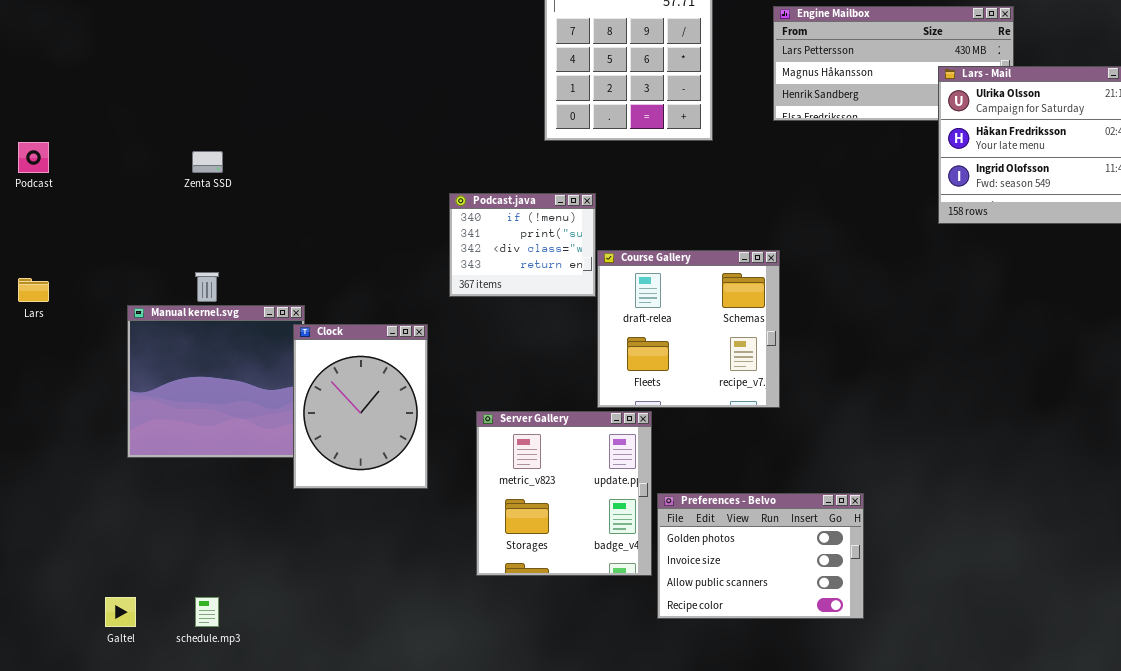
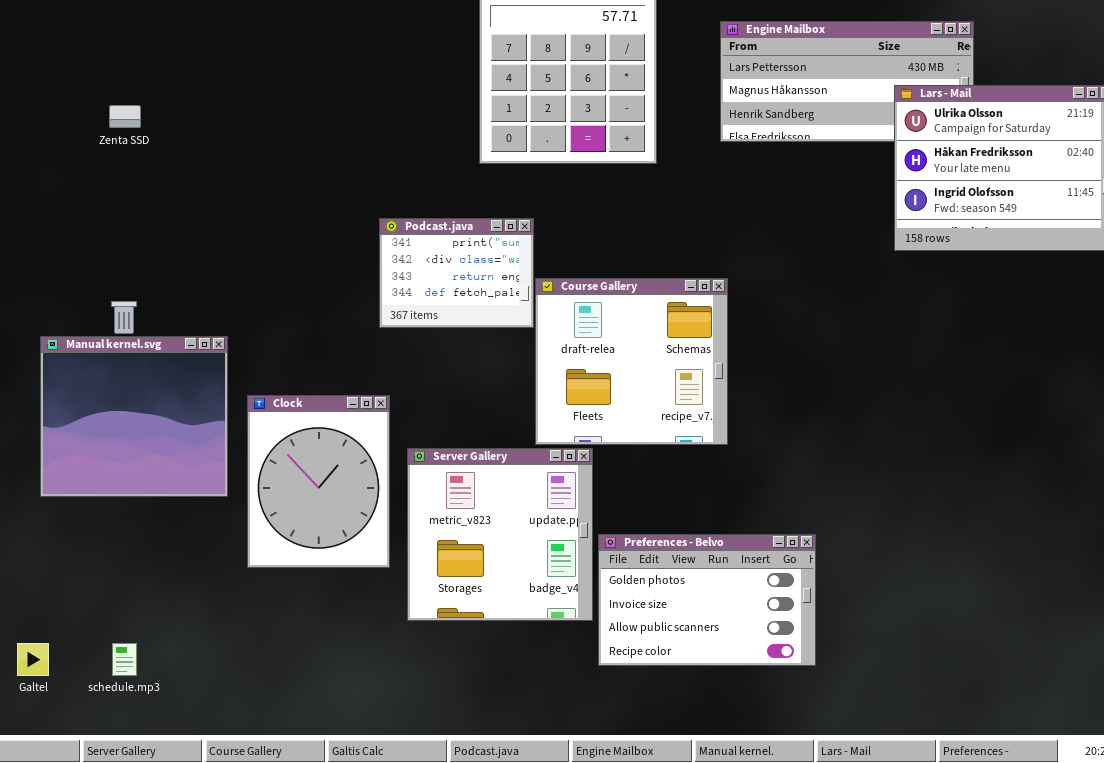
Zenta SSD: [192,151,223,173] -> [109,105,141,128], moved
Podcast.java: [449,193,596,297] -> [379,218,534,328], scrolled down 1 row
Clock: [293,324,428,489] -> [247,395,390,568], moved

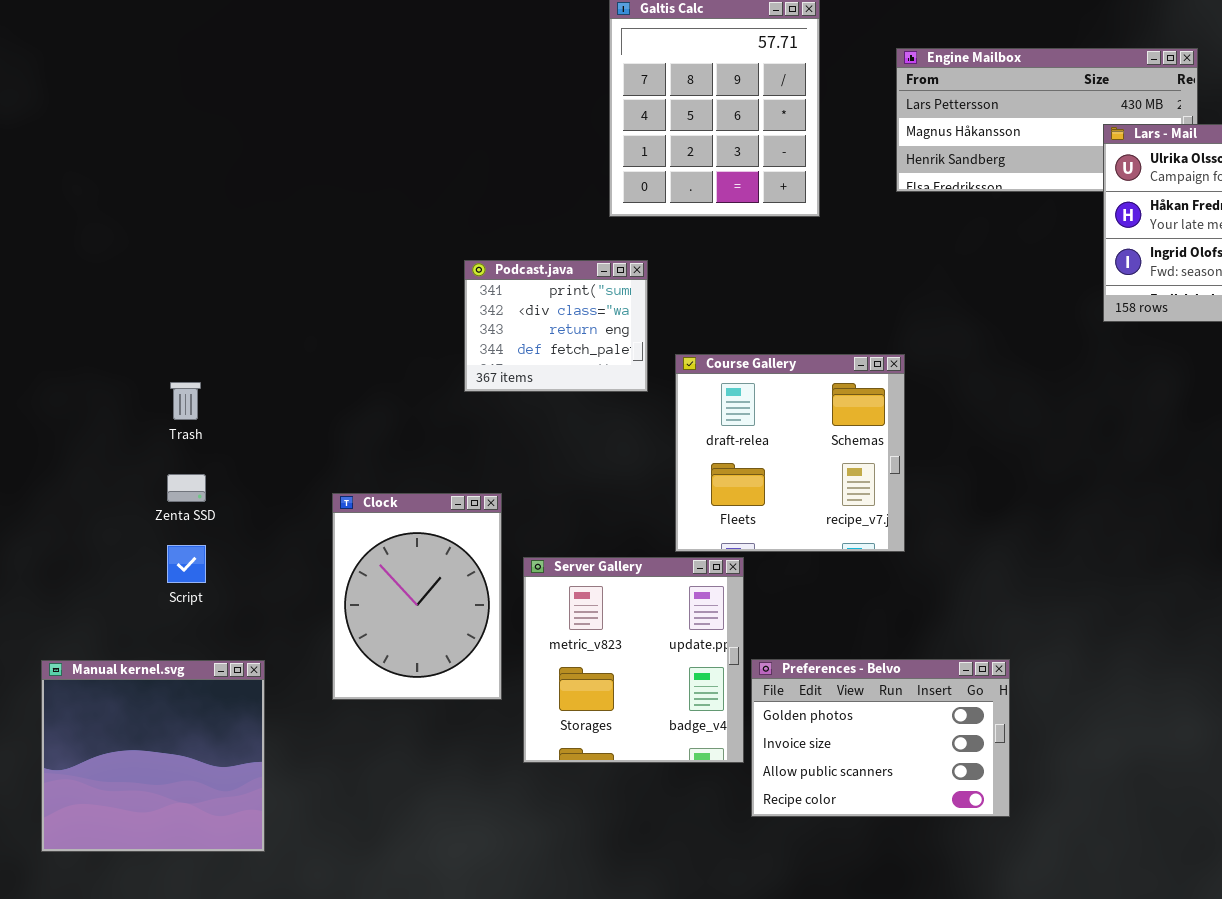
Zenta SSD: [109,105,141,128] -> [167,474,206,502], moved
Podcast.java: [379,218,534,328] -> [464,260,648,392], moved
Manual kernel.svg: [40,336,228,497] -> [41,660,265,852], moved

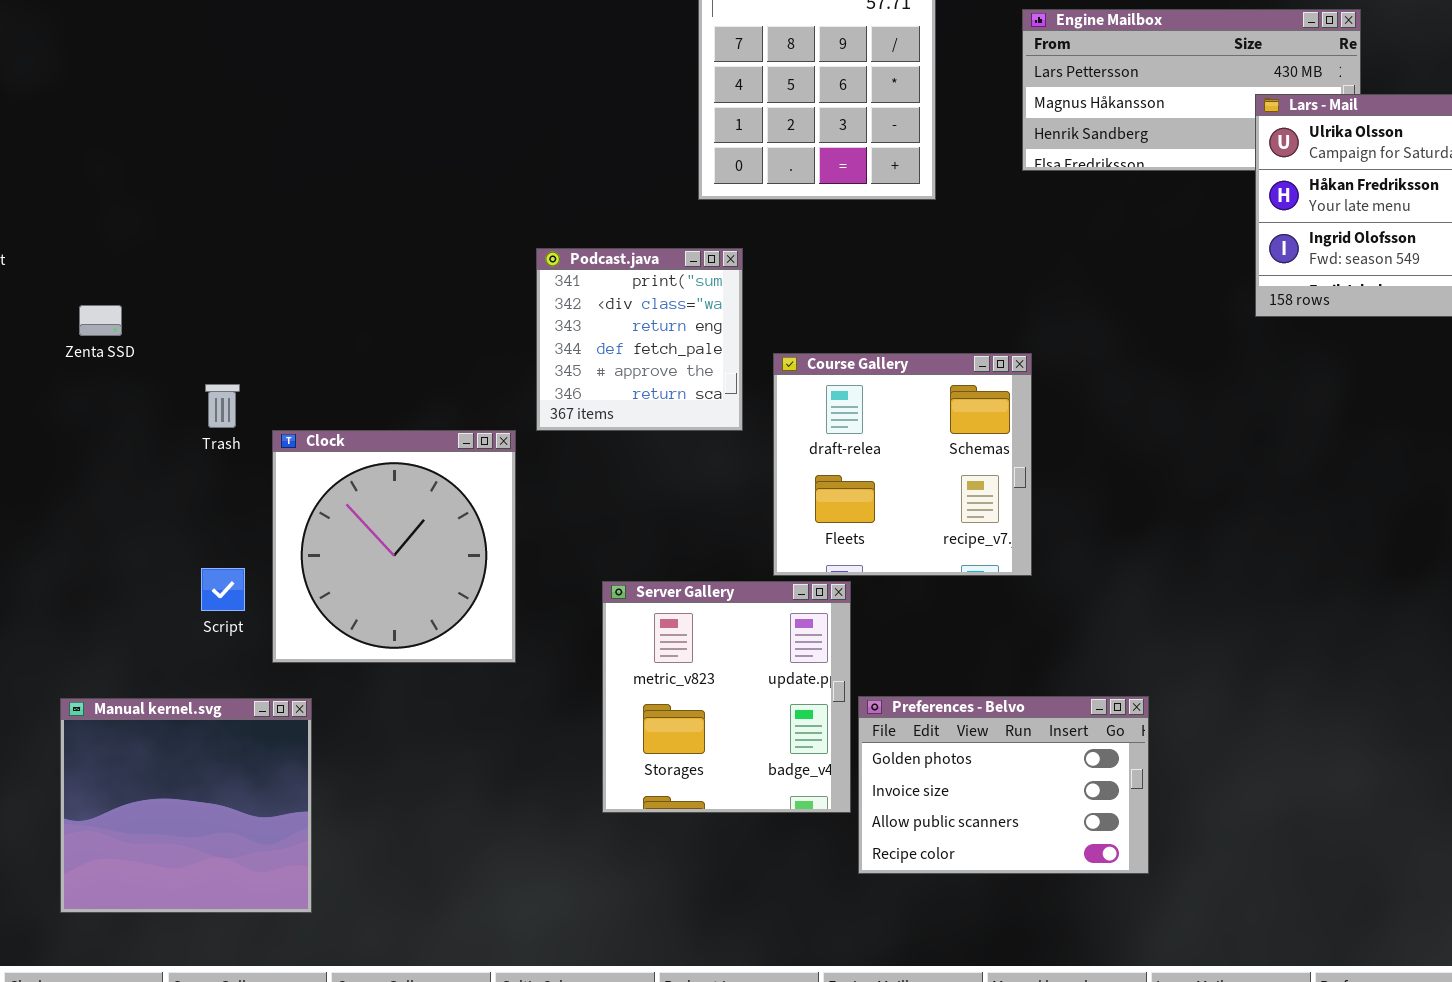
Podcast.java: [464,260,648,392] -> [536,248,743,431], resized
Zenta SSD: [167,474,206,502] -> [79,305,122,336], moved
Clock: [332,493,502,700] -> [272,430,516,663], moved, resized

